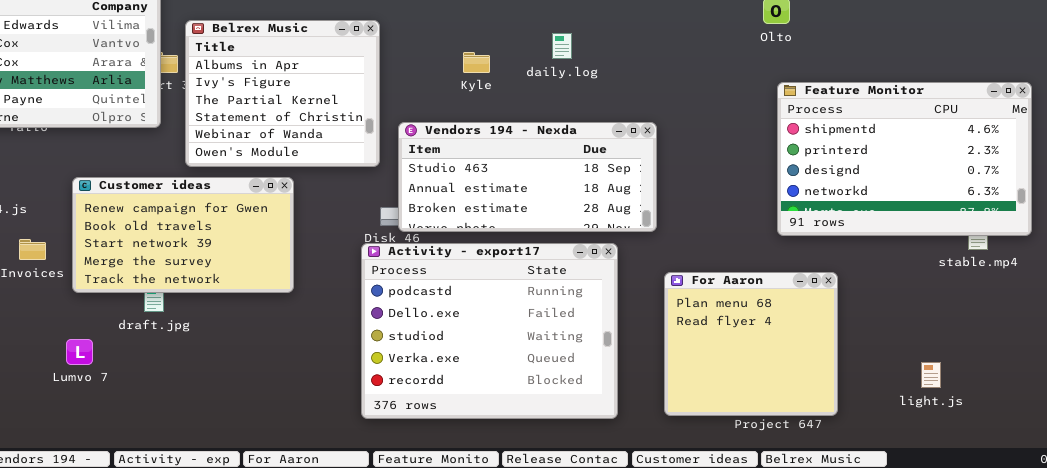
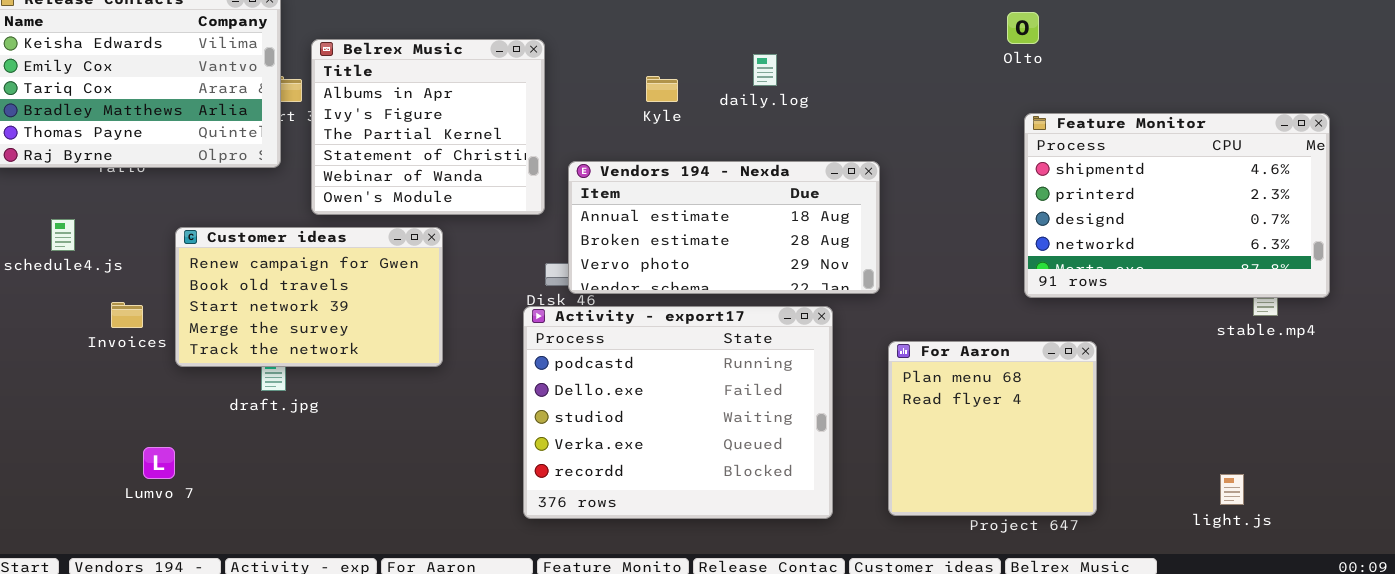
Vendors 194 - Nexda: [398,122,657,232] -> [568,161,880,294], scrolled down 1 row
Lumvo 7: [66,339,93,365] -> [143,447,175,479], moved
light.js: [921,362,941,388] -> [1220,474,1244,505], moved

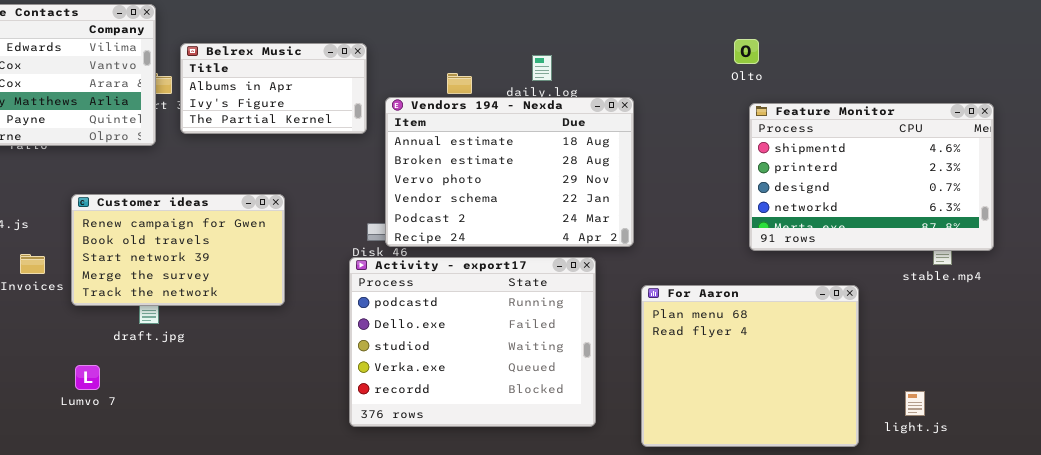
Olto: [1007,12,1039,44] -> [734,39,759,64], moved
Belrex Music: [311,39,545,215] -> [180,43,367,134], resized
Vendors 194 - Nexda: [568,161,880,294] -> [385,97,634,247], resized
For Aaron: [888,341,1097,516] -> [641,285,859,447], resized
Lumvo 7: [143,447,175,479] -> [75,365,100,390], moved

